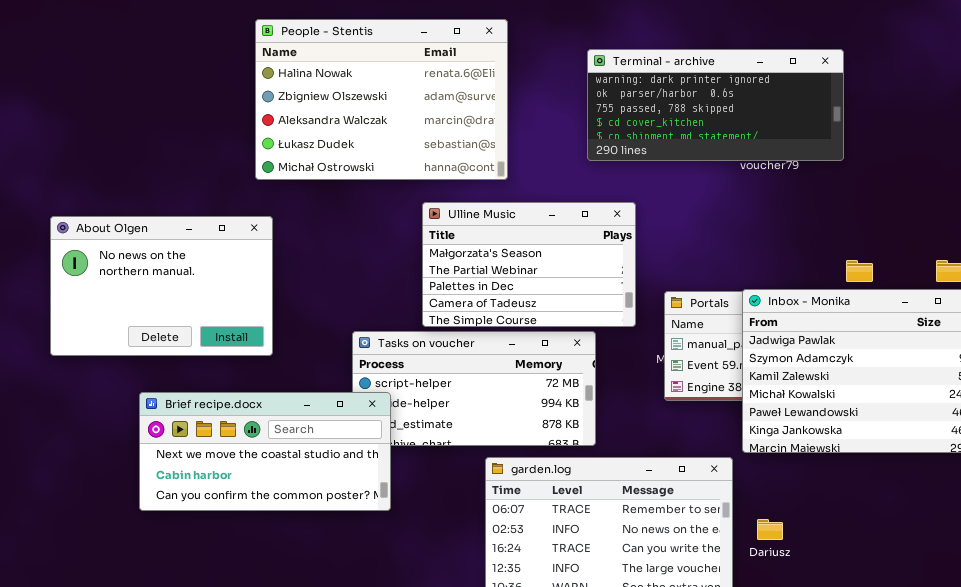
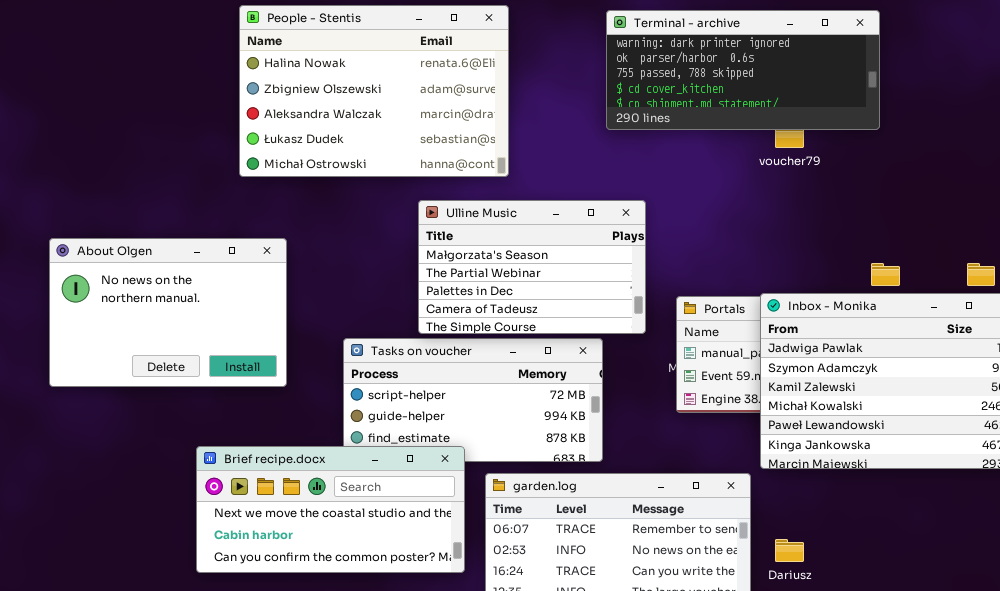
Terminal - archive: [587,49,844,161] -> [606,10,880,130], moved
About Olgen: [50,216,273,356] -> [49,238,287,387], moved
Brief recipe.docx: [139,392,391,511] -> [196,446,465,573], moved

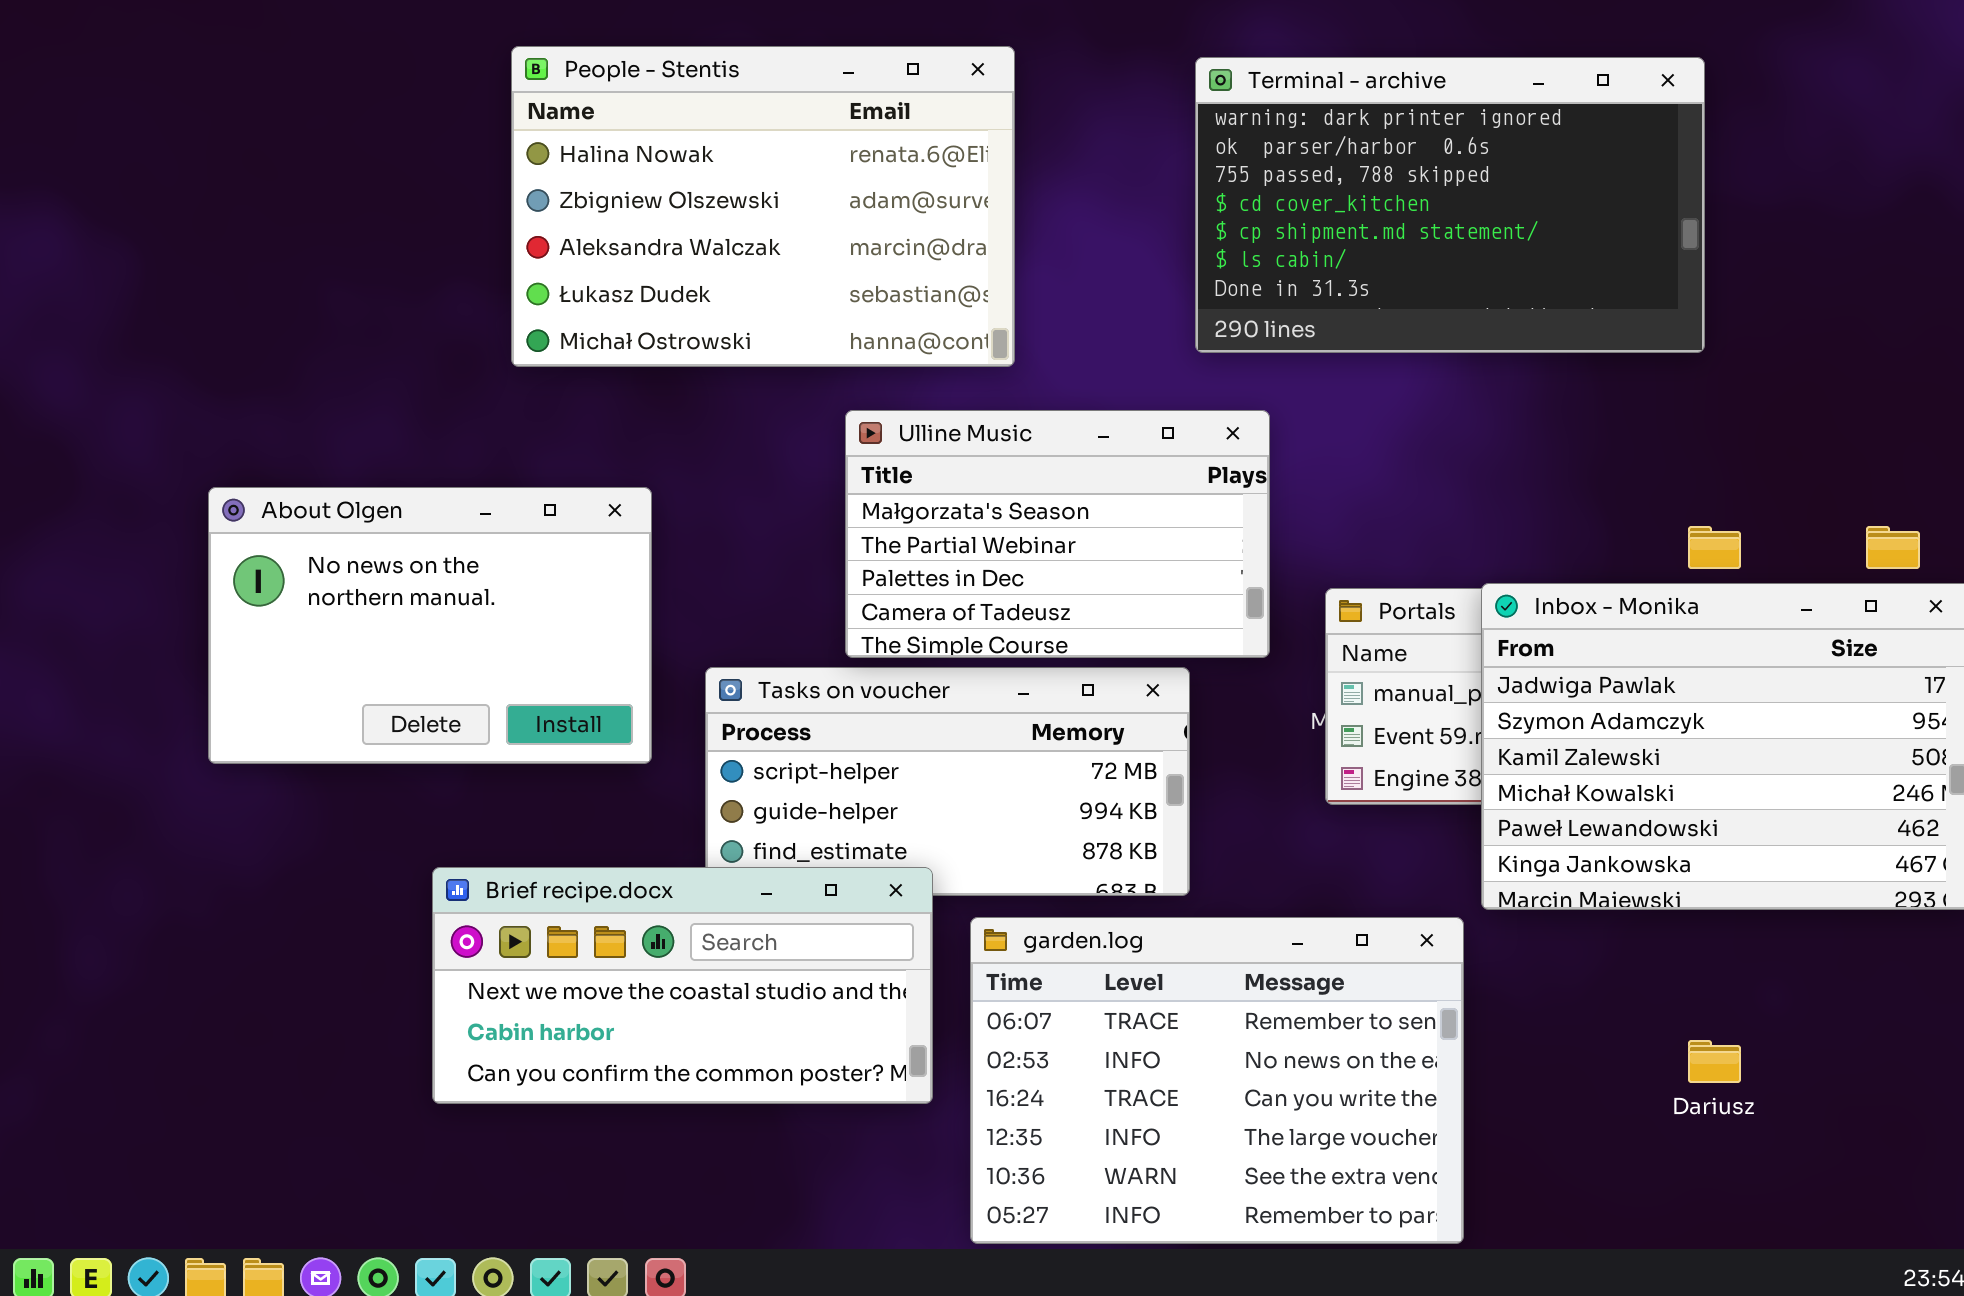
Terminal - archive: [606,10,880,130] -> [1195,57,1705,353], resized
About Olgen: [49,238,287,387] -> [208,487,652,764], moved
Dariusz: [775,539,804,562] -> [1688,1040,1741,1083], moved

